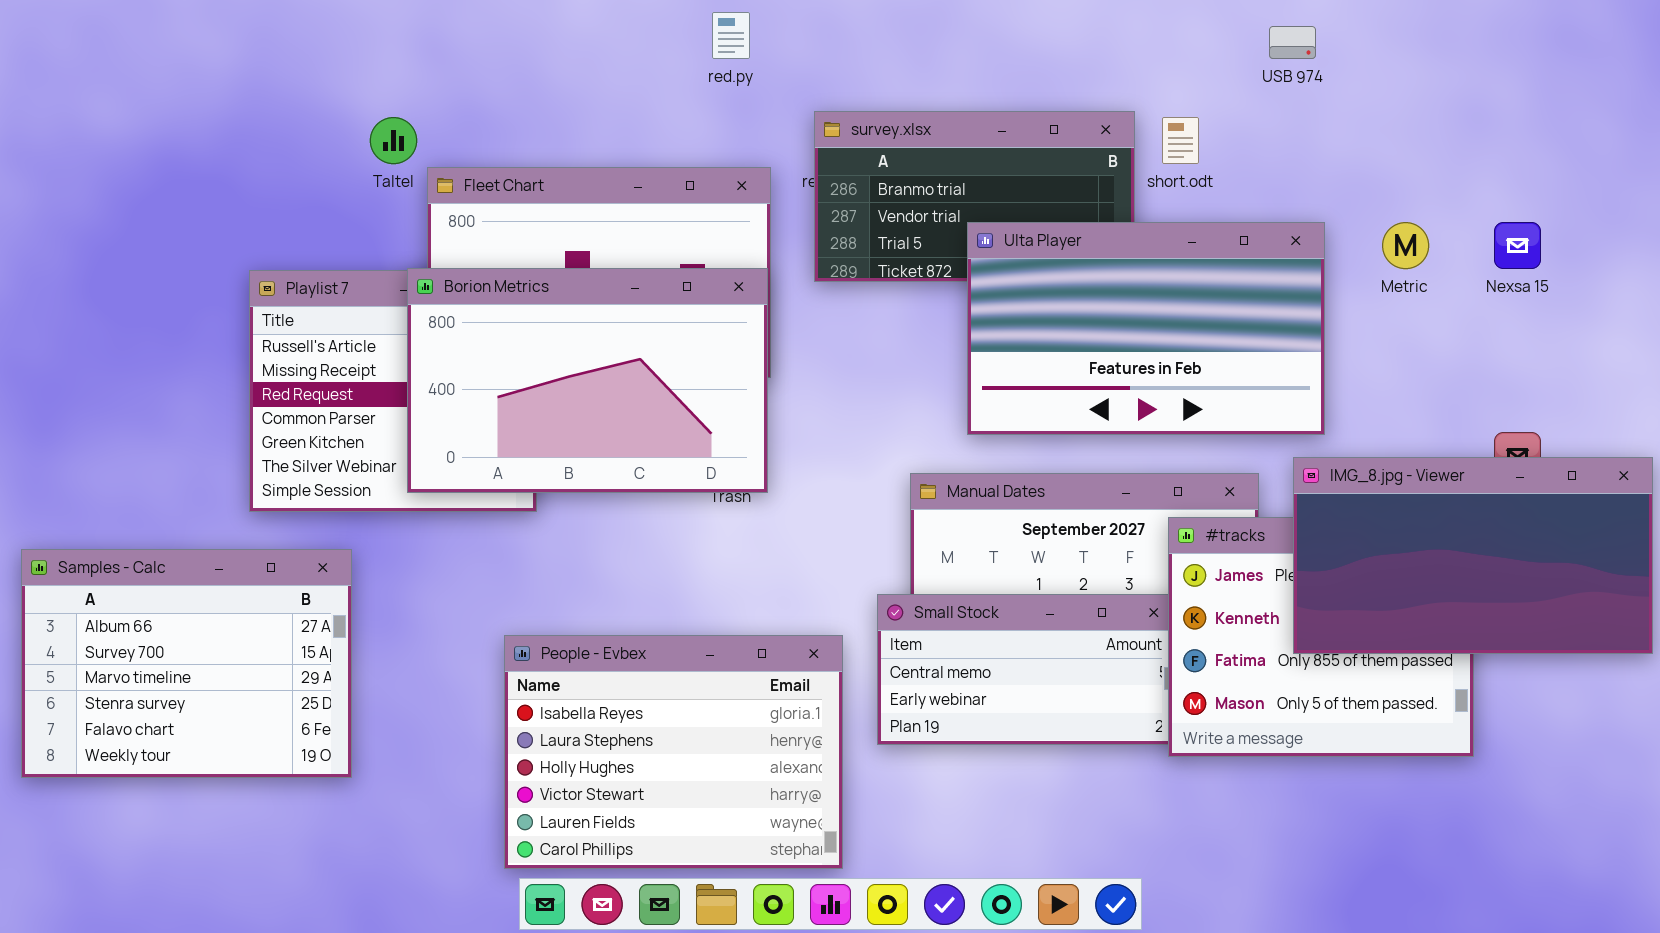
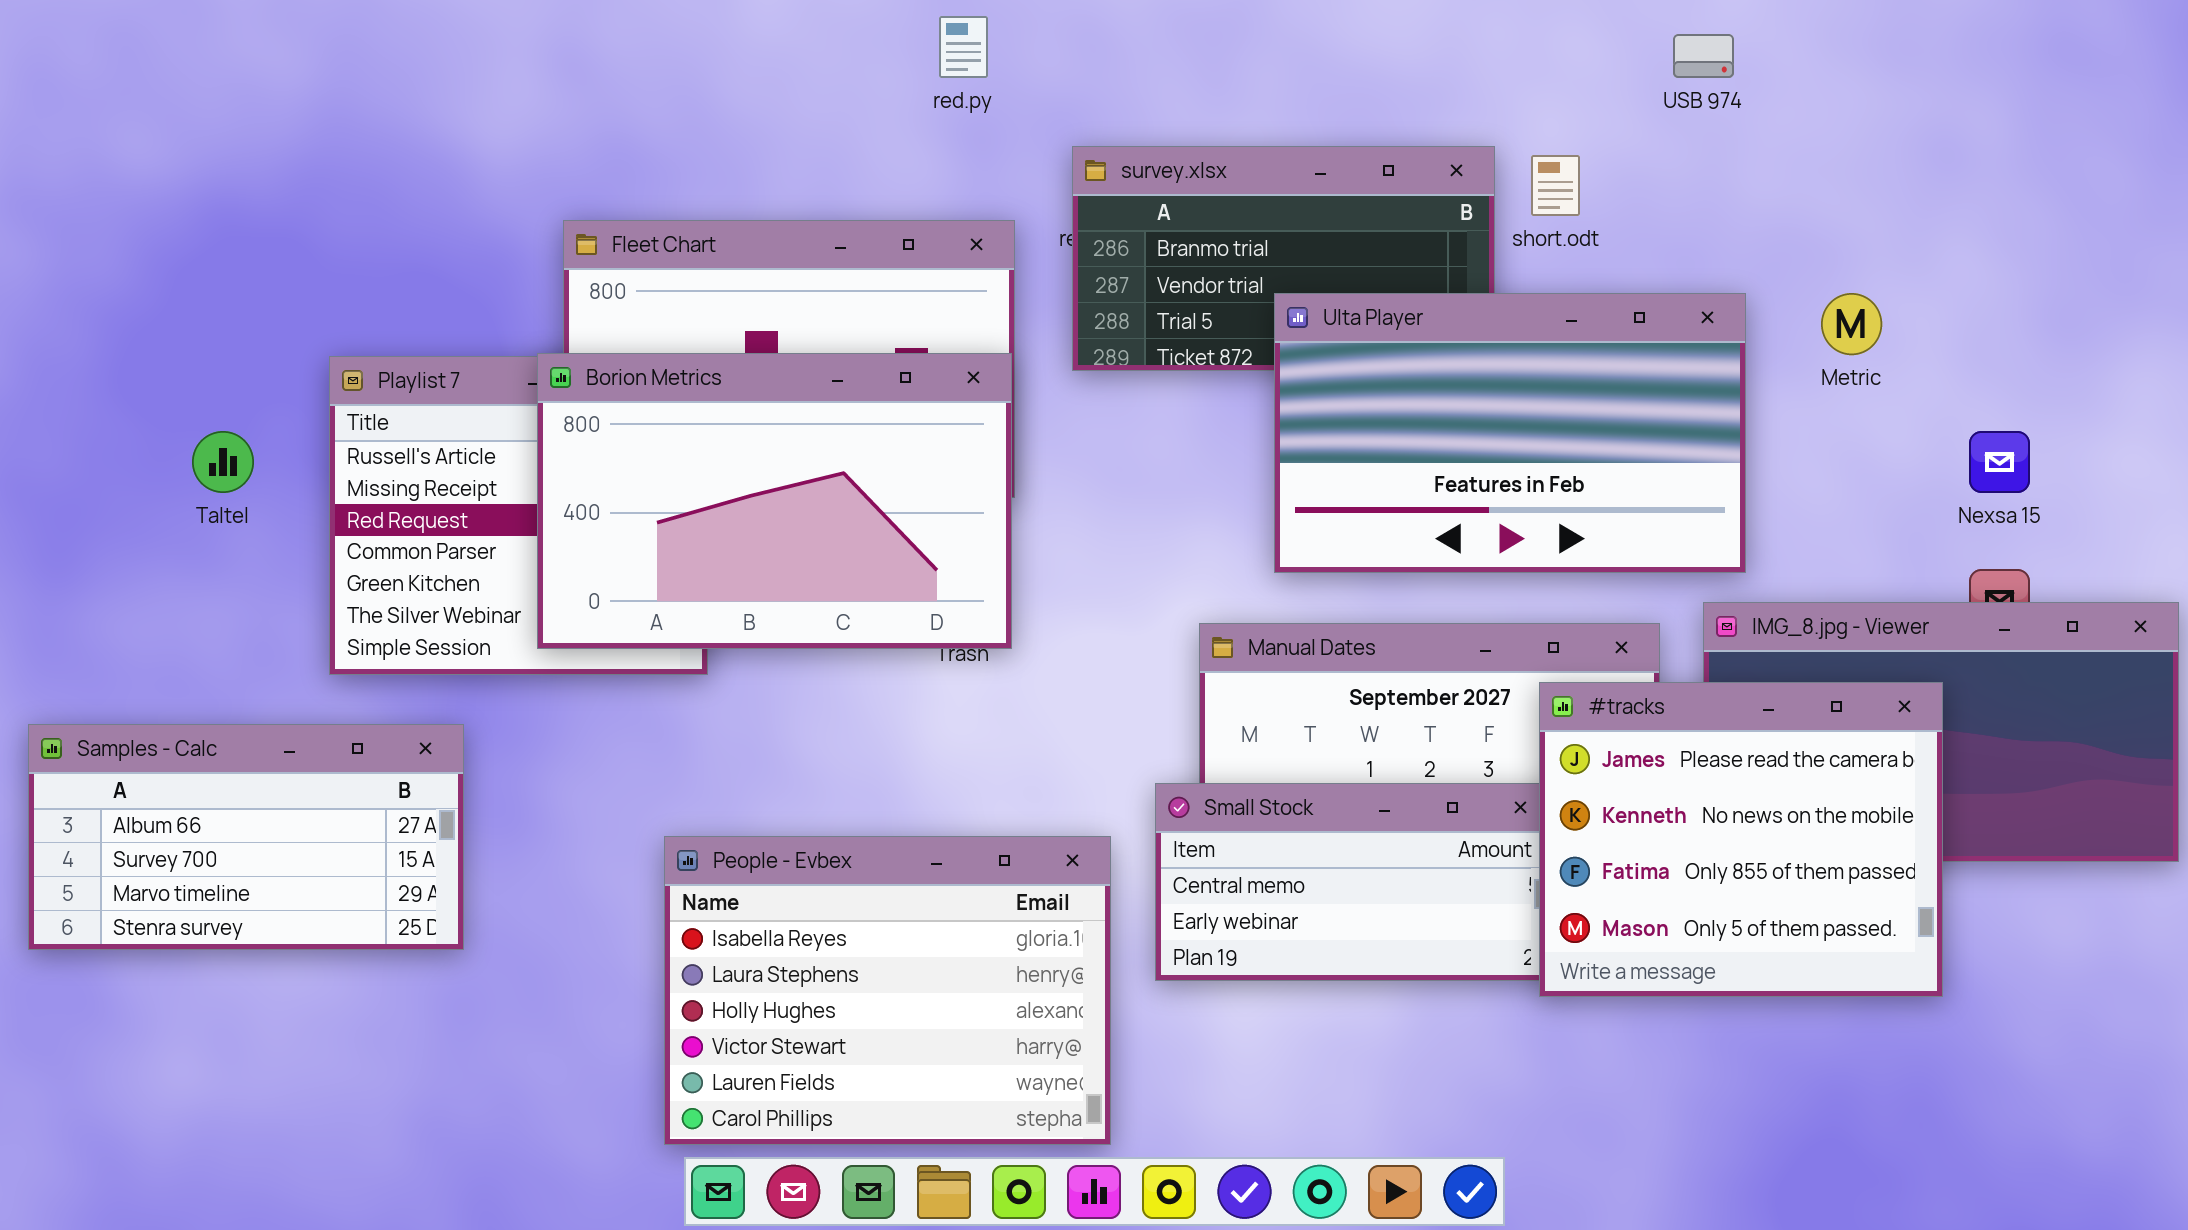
Taltel: [370,117,417,164] -> [192,431,254,493], moved
Nexsa 15: [1494,222,1541,269] -> [1969,431,2030,493], moved
#tracks: [1168,517,1474,757] -> [1539,682,1943,997], raised
Samples - Calc: [21,549,352,778] -> [28,724,464,950], resized

